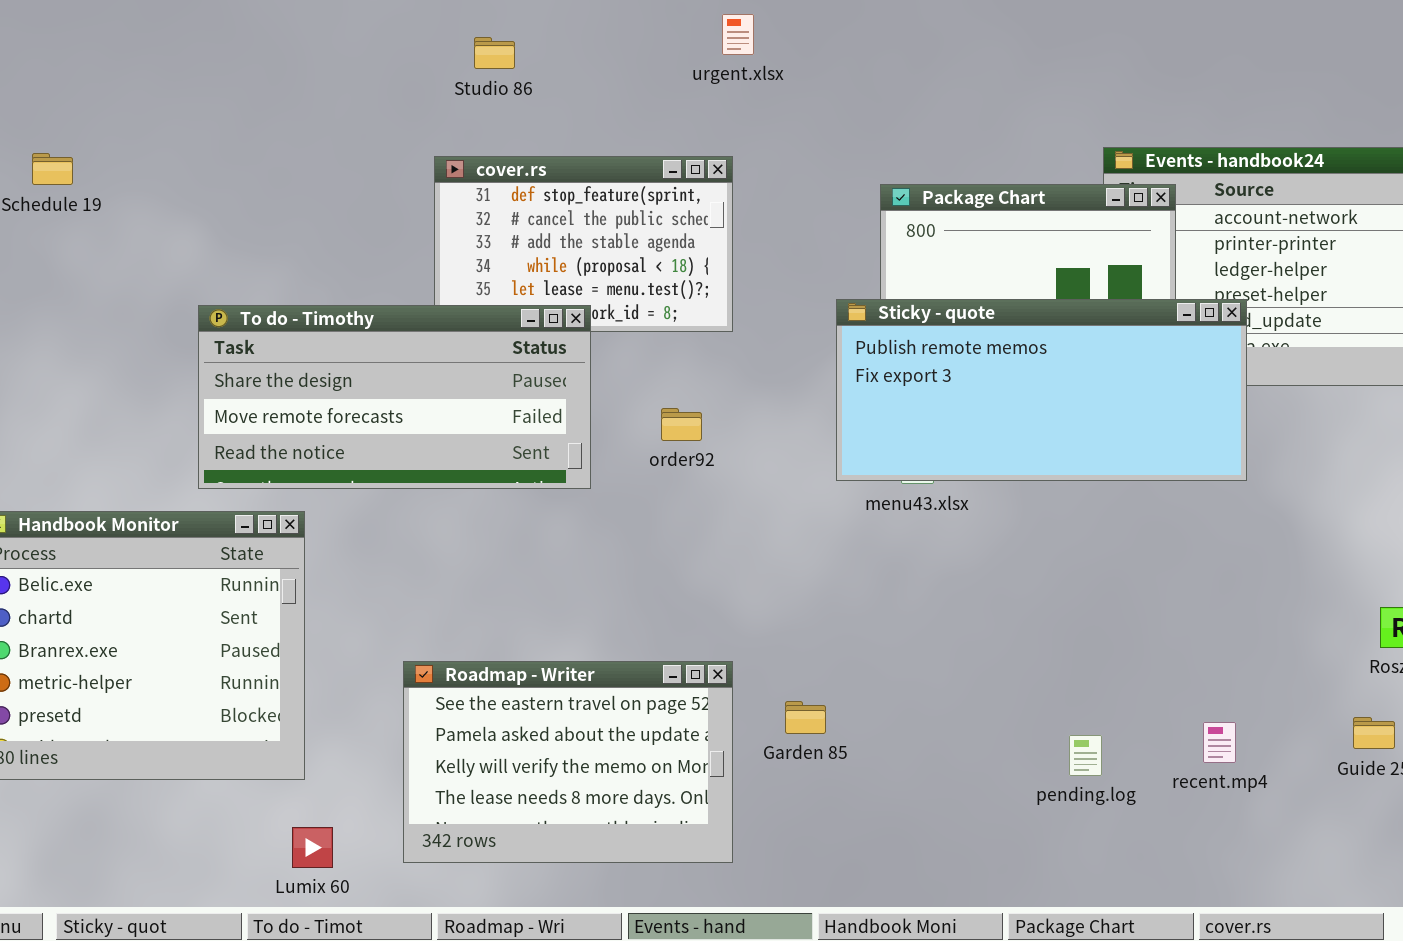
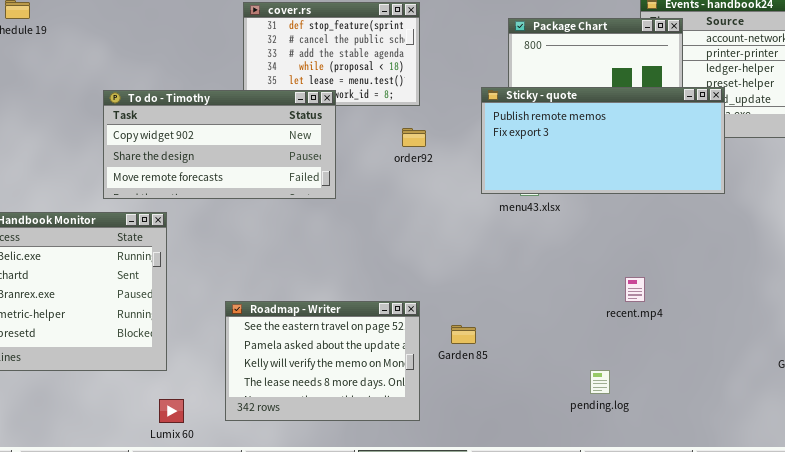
To do - Timothy: [198,305,591,489] -> [103,90,336,199], scrolled up 1 row
order92: [661,408,702,441] -> [402,128,426,147], moved
recent.mp4: [1203,722,1236,763] -> [625,277,645,302], moved
pending.log: [1069,735,1102,776] -> [590,370,610,394], moved

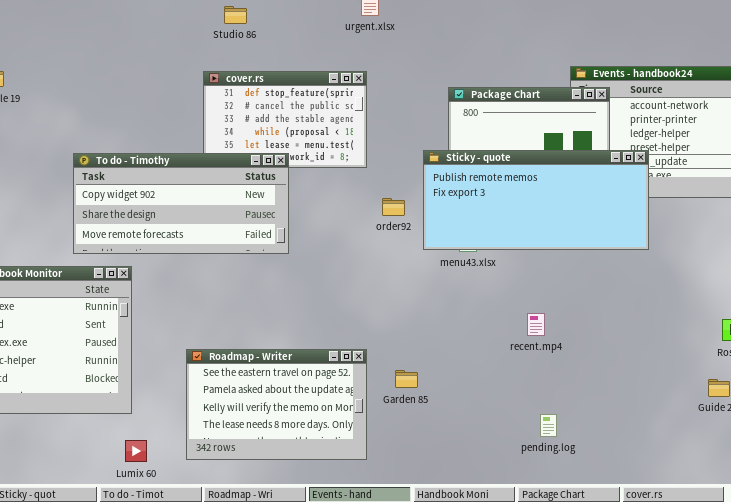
order92: [402,128,426,147] -> [382,198,405,216], moved
recent.mp4: [625,277,645,302] -> [527,313,545,336], moved
pending.log: [590,370,610,394] -> [540,414,557,437], moved

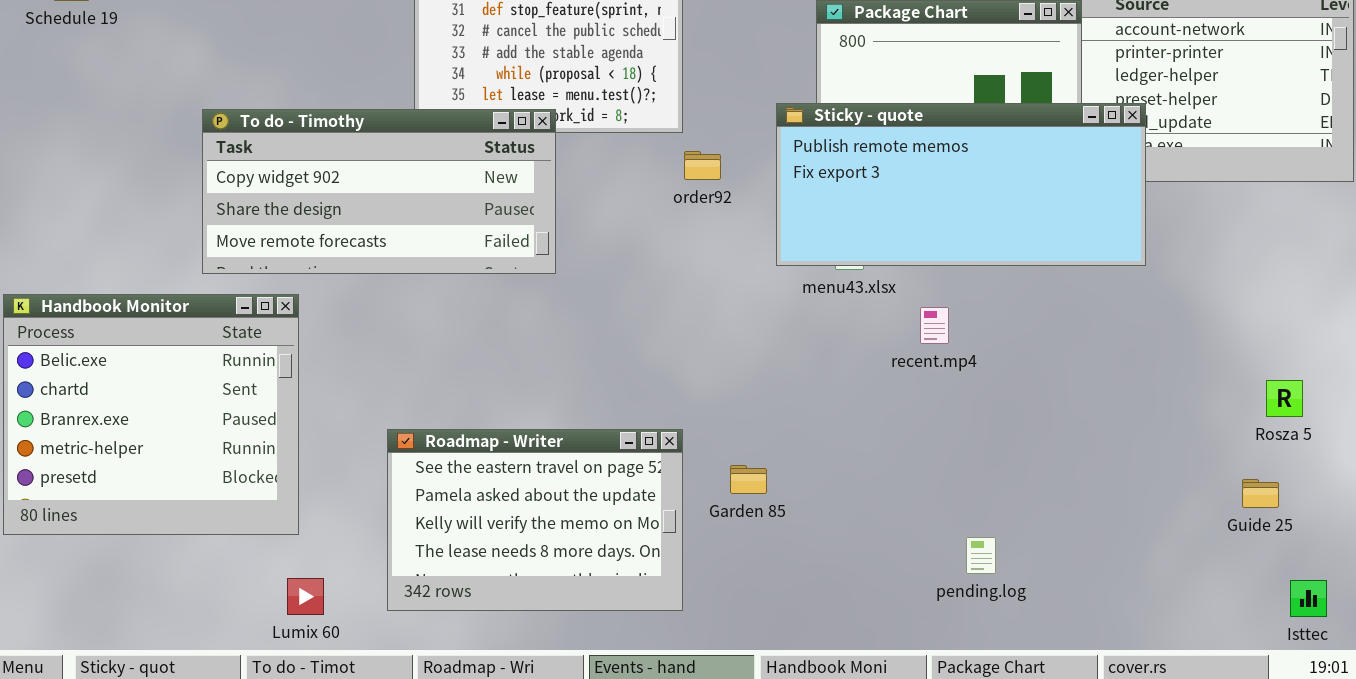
order92: [382,198,405,216] -> [684,151,721,180], moved
recent.mp4: [527,313,545,336] -> [920,307,949,344], moved

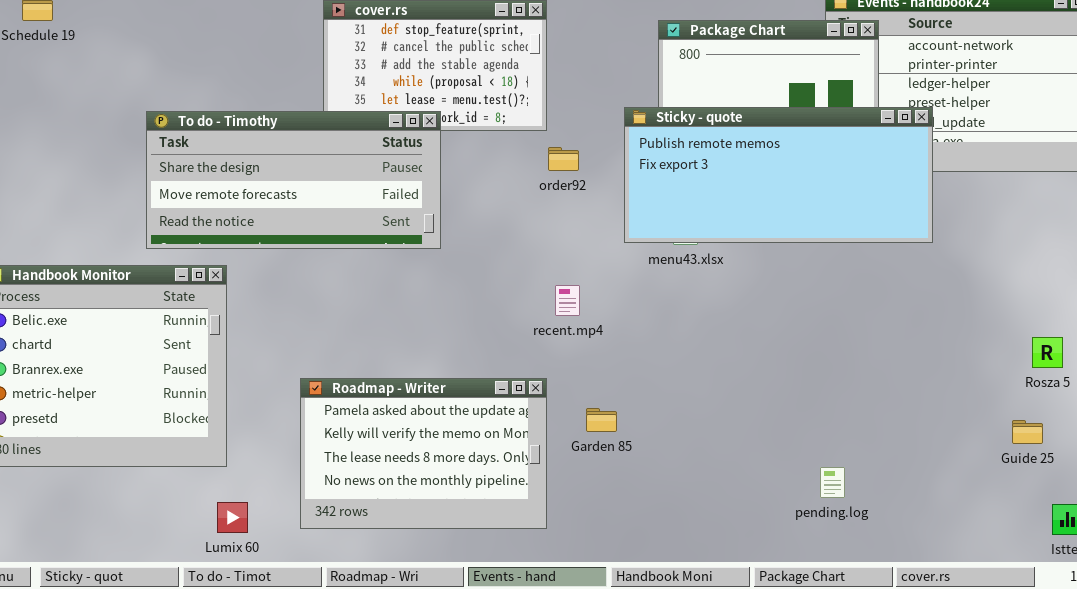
To do - Timothy: [202,109,556,274] -> [146,111,441,249], scrolled down 1 row
recent.mp4: [920,307,949,344] -> [555,285,580,316], moved
Roadmap - Writer: [387,429,683,611] -> [300,378,547,529], scrolled down 1 row
pending.log: [966,537,996,574] -> [820,467,845,498], moved

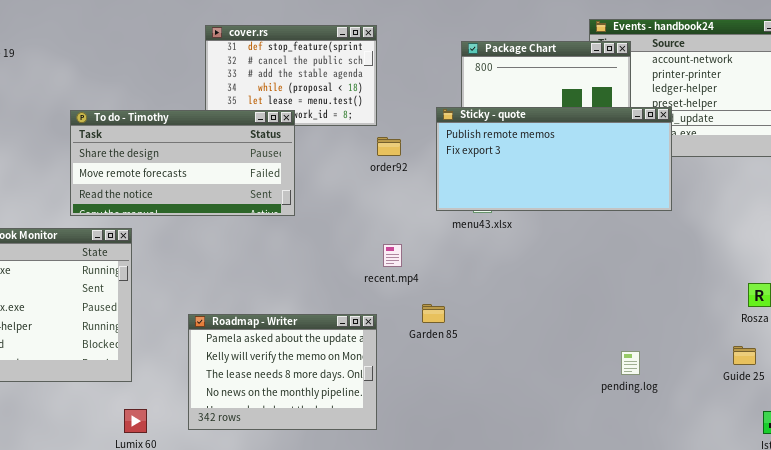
Garden 85: [586,408,617,432] -> [422,304,445,323], moved
pending.log: [820,467,845,498] -> [621,351,640,375], moved

